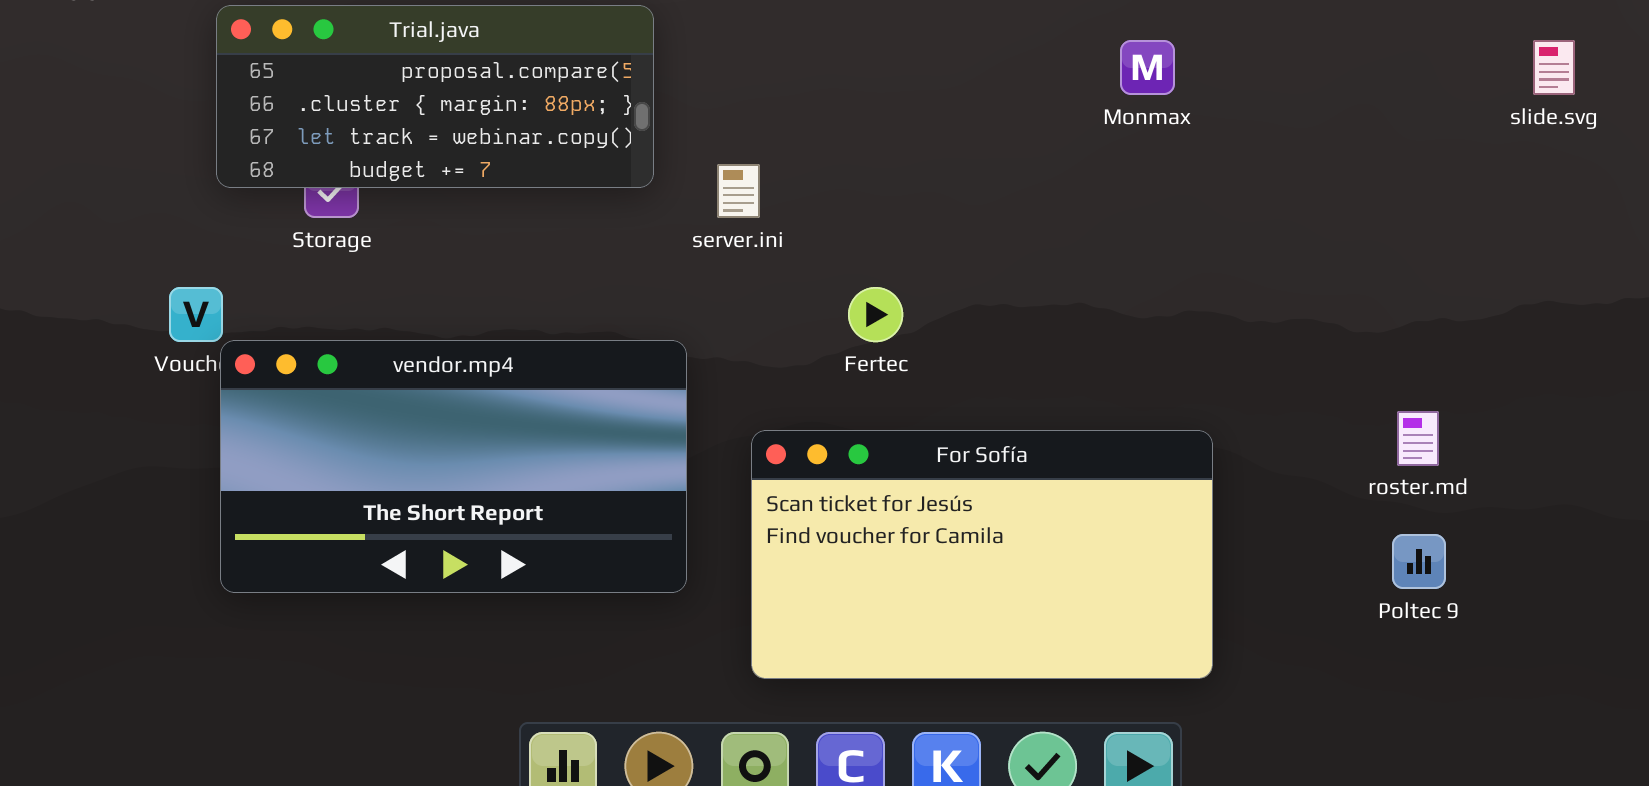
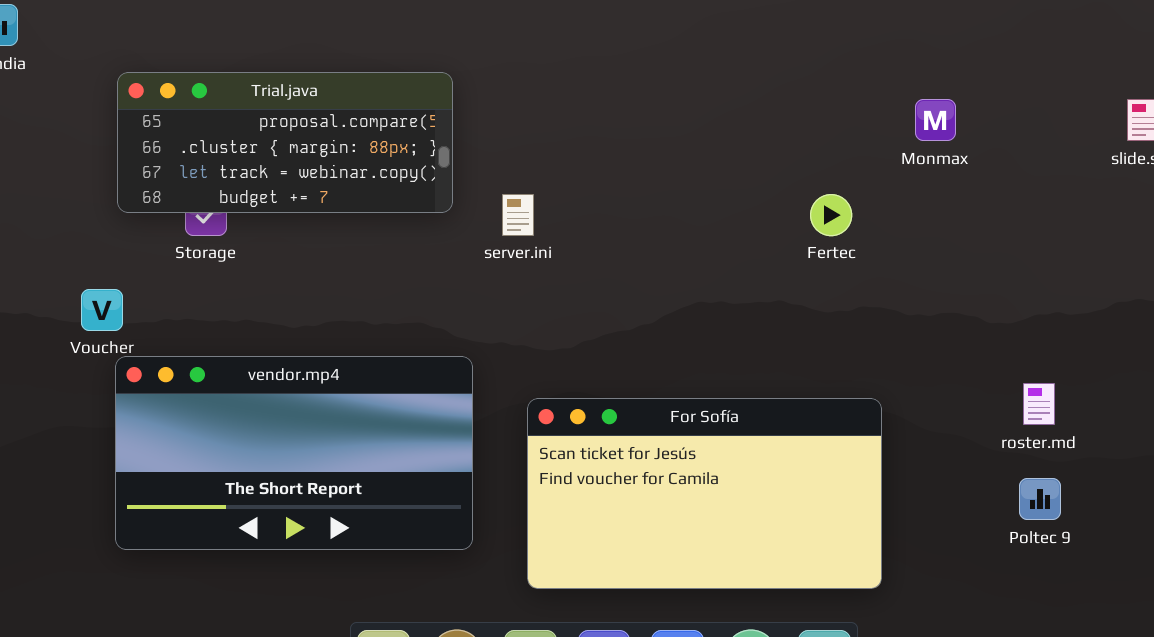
Monmax: [1120,40,1175,95] -> [915,99,956,141], moved
Fertec: [848,287,903,342] -> [810,194,852,236], moved
vendor.mp4: [220,340,687,593] -> [115,356,473,550], moved

